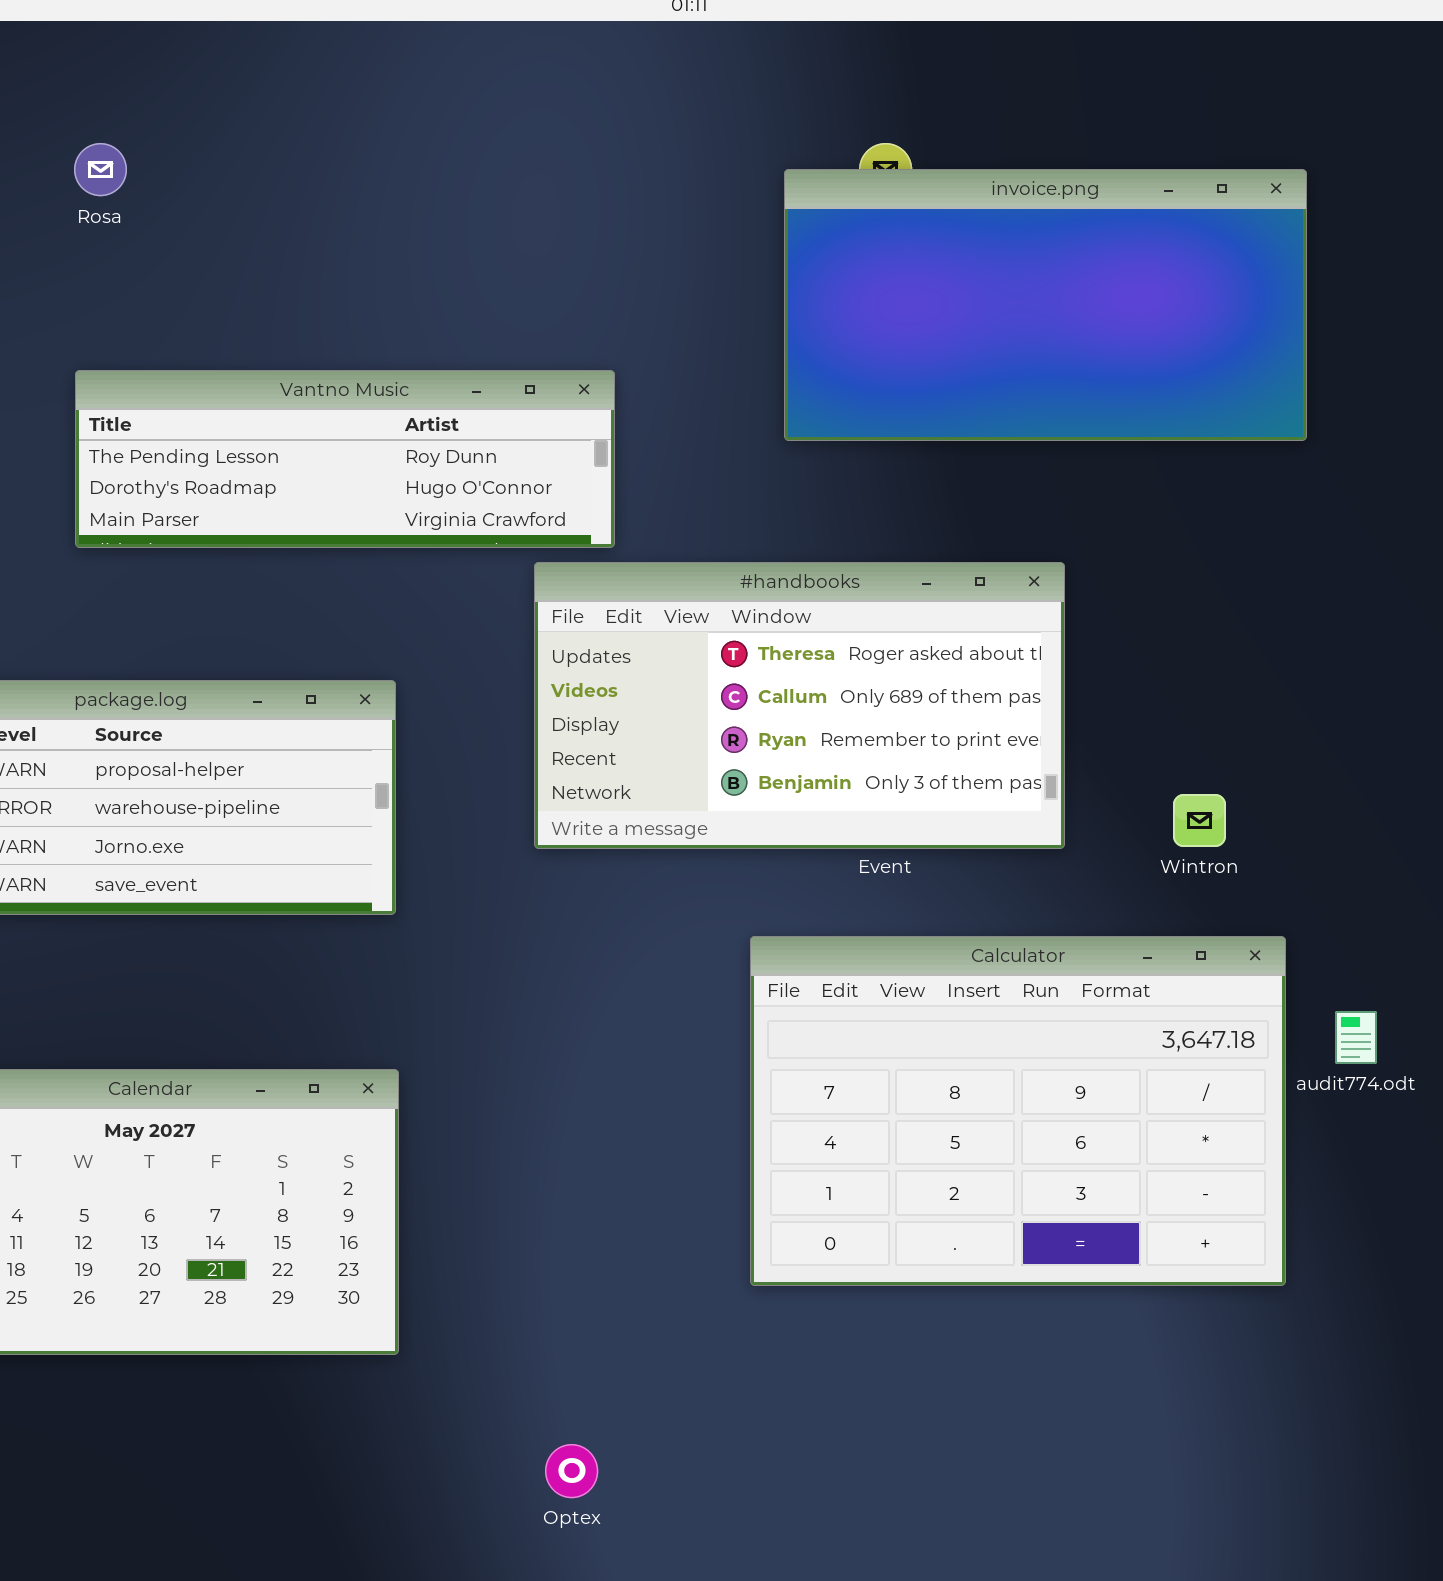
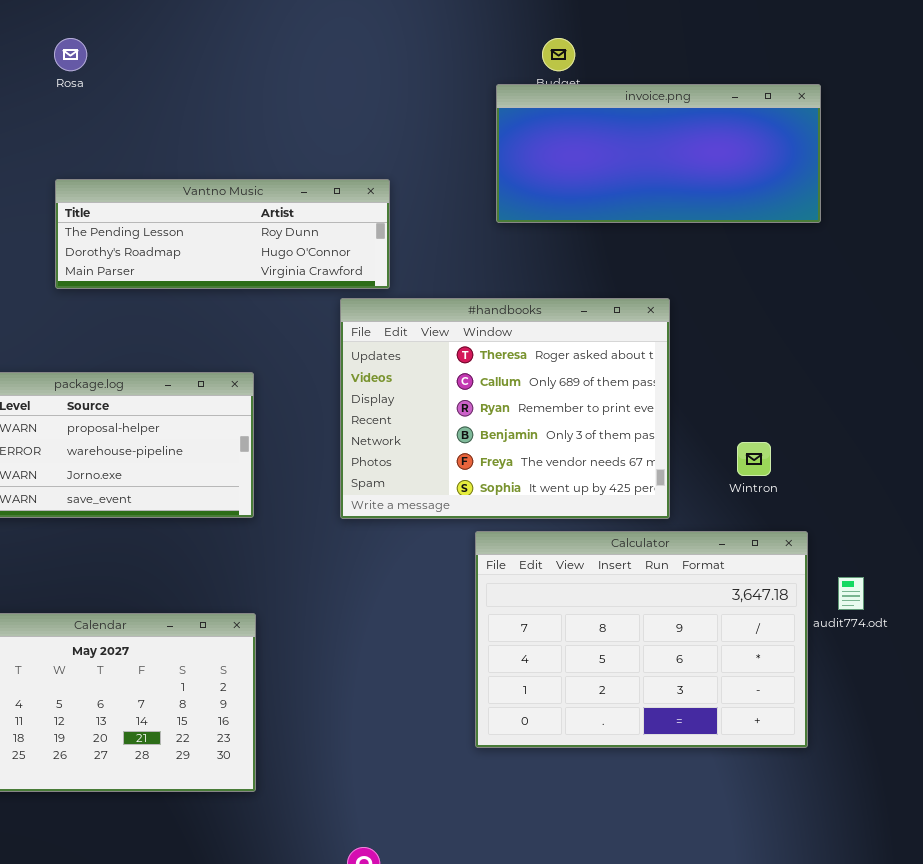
invoice.png: [784,169,1307,441] -> [496,84,821,223], resized
#handbooks: [534,562,1065,849] -> [340,298,670,519], resized

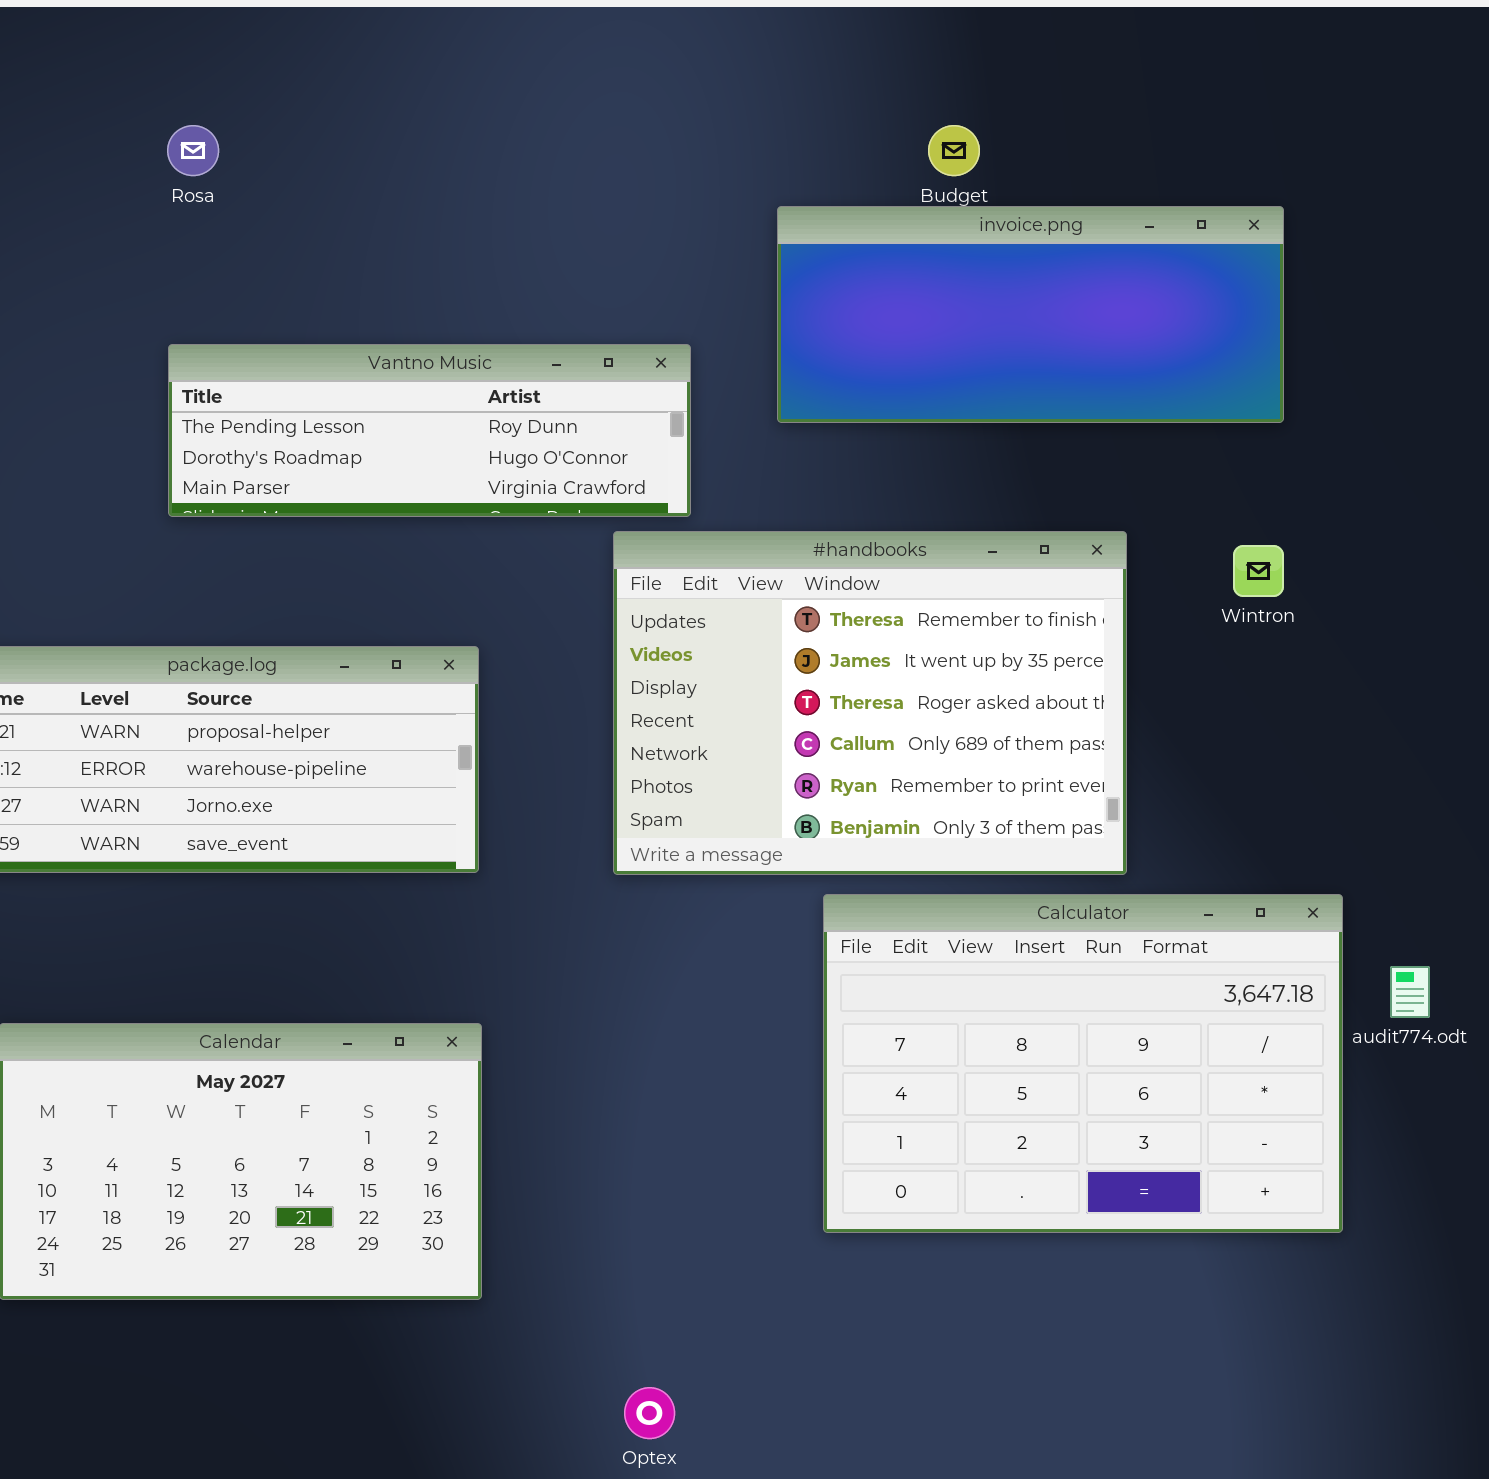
invoice.png: [496,84,821,223] -> [777,206,1284,423], moved
#handbooks: [340,298,670,519] -> [613,531,1127,875], scrolled up 2 rows
Wintron: [737,442,771,476] -> [1233,545,1284,597], moved

